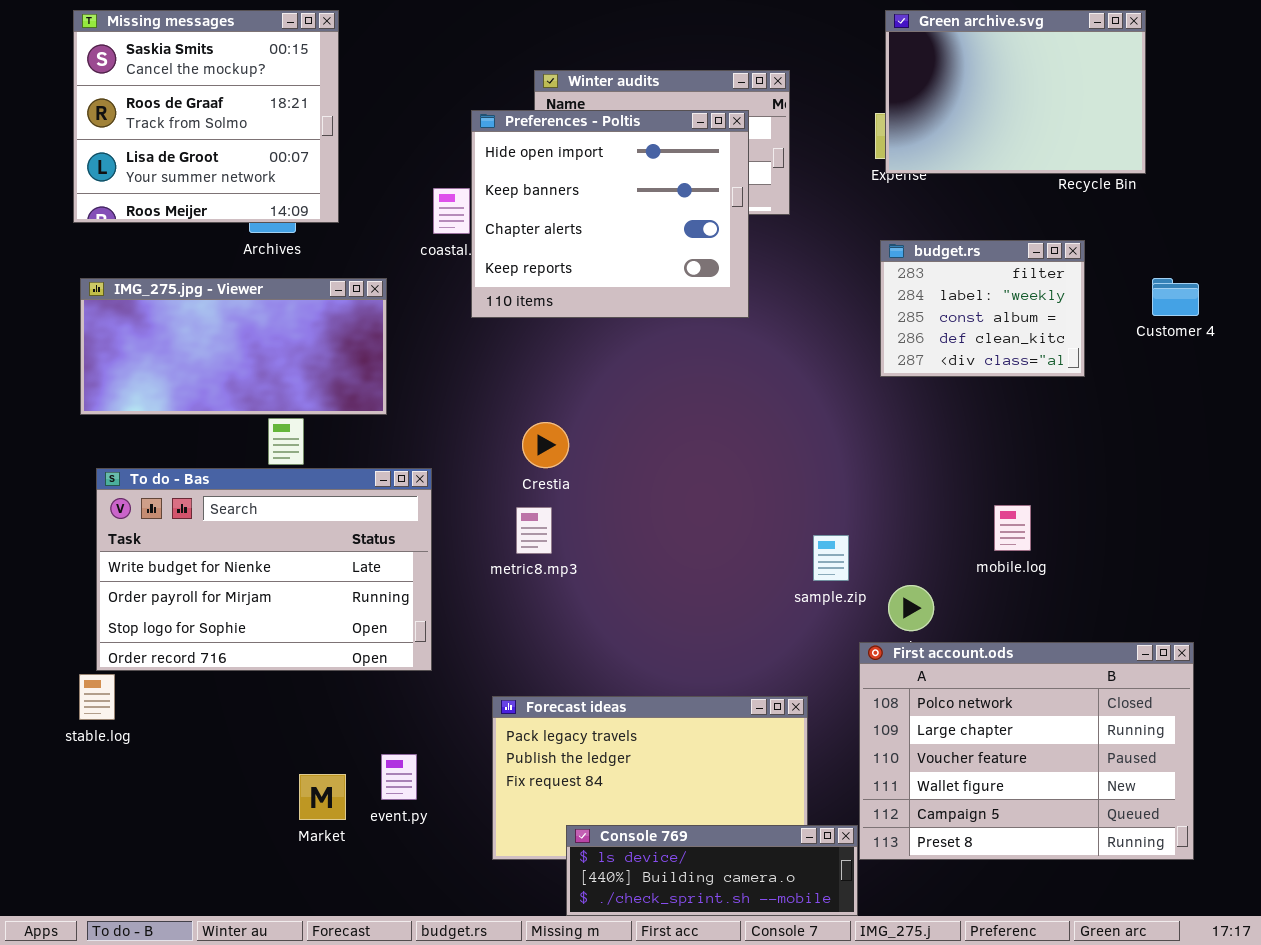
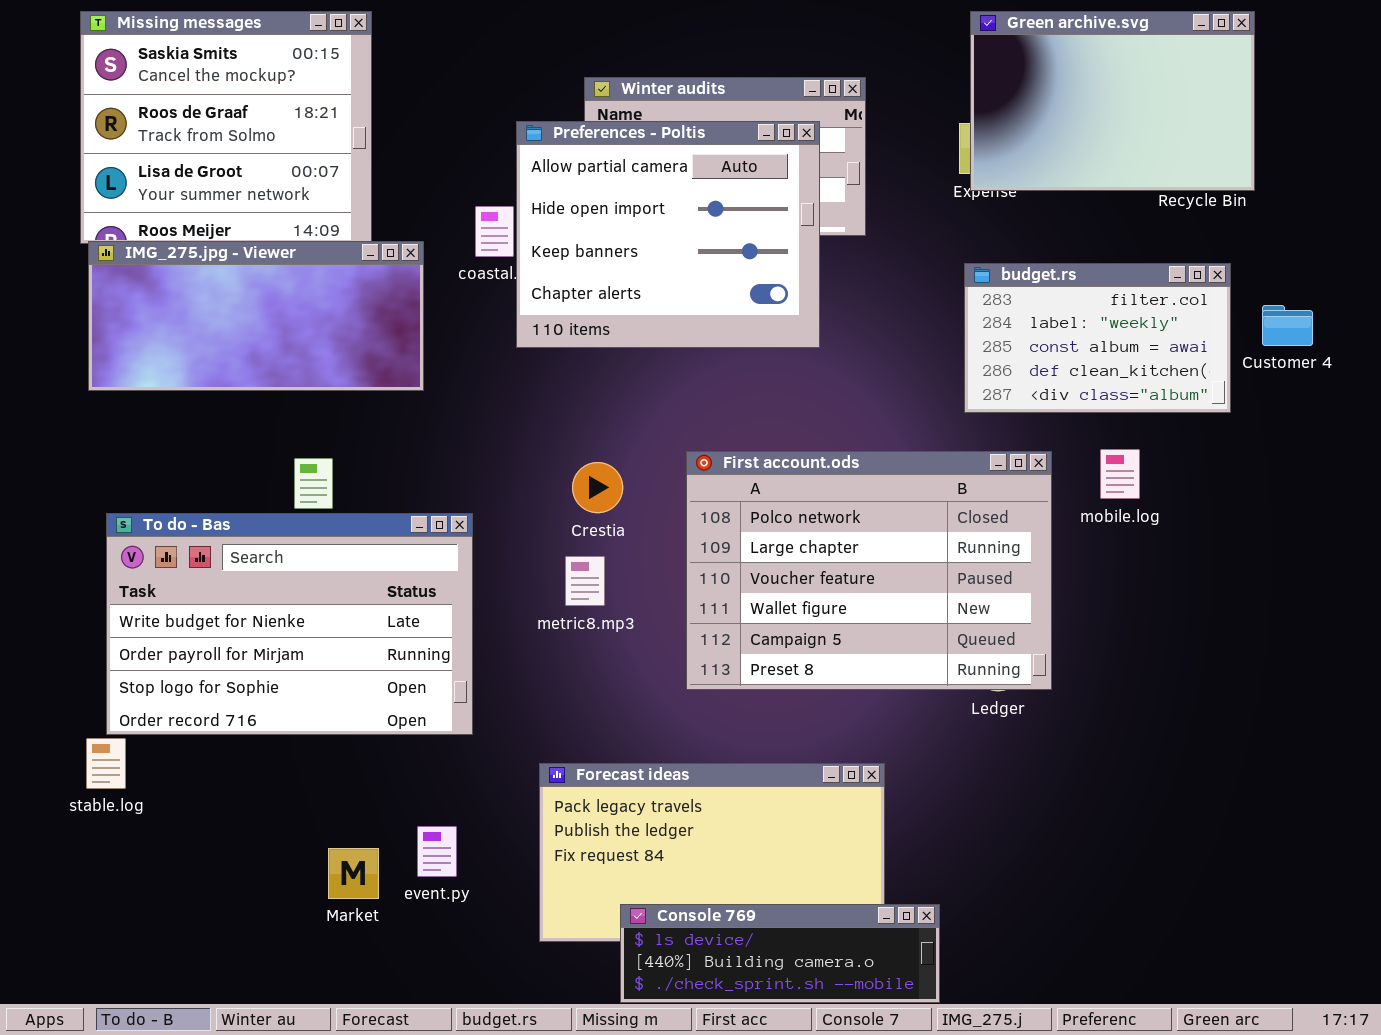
Preferences - Poltis: [471,110,749,318] -> [516,121,820,348], scrolled up 1 row
budget.rs: [880,240,1085,377] -> [964,263,1231,413], resized
IMG_275.jpg - Viewer: [80,278,387,415] -> [88,241,424,391], moved
mobile.log: [994,505,1031,551] -> [1100,449,1140,499], moved
First account.ods: [859,642,1194,860] -> [686,451,1052,690], moved

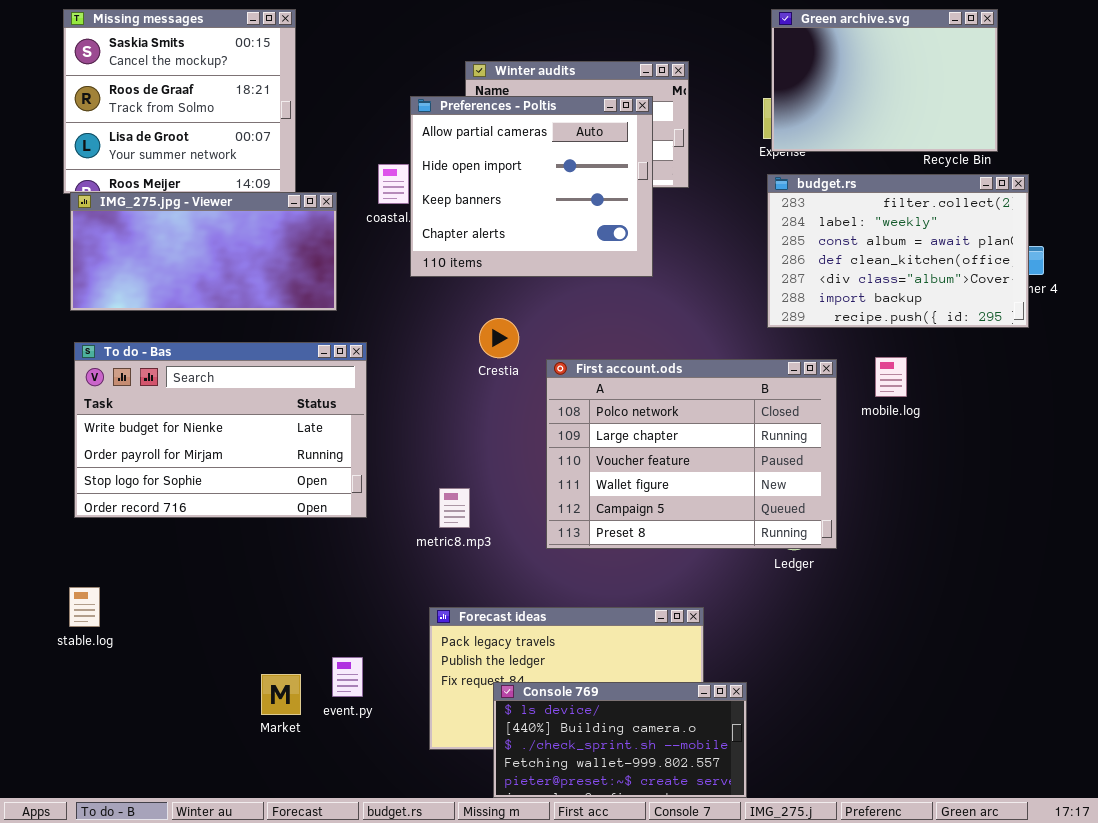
budget.rs: [964,263,1231,413] -> [767,174,1029,328], resized
Crestia: [572,462,623,513] -> [479,318,519,358], moved
To do - Bas: [106,513,473,735] -> [74,342,367,518], moved
metric8.mp3: [565,556,605,606] -> [439,488,470,528], moved
Console 769: [620,904,940,1003] -> [493,682,747,798], resized

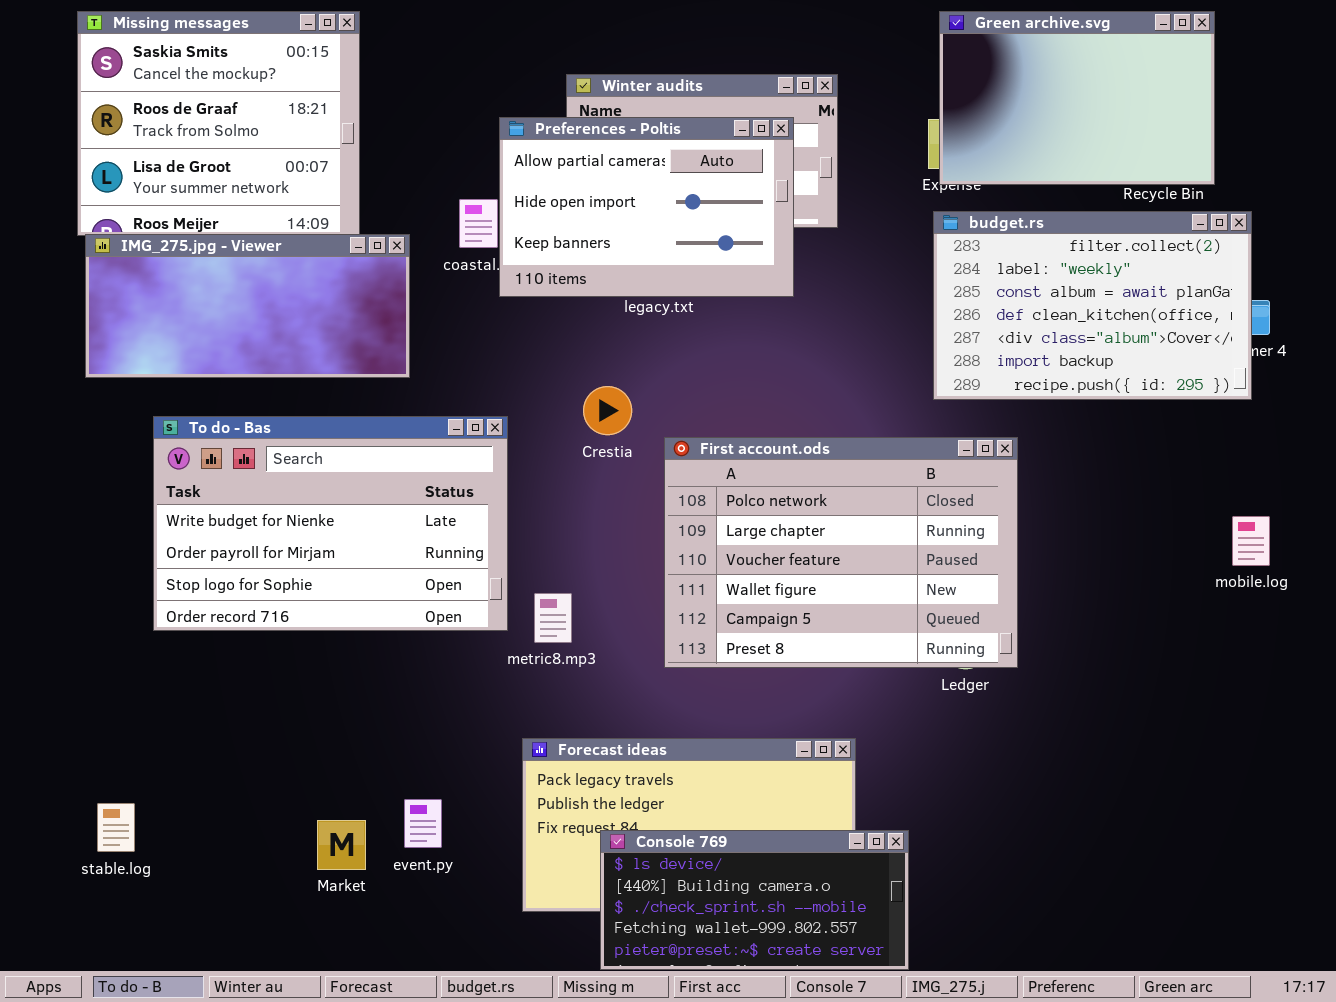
Preferences - Poltis: [410,96,653,277] -> [499,117,794,297], resized
To do - Bas: [74,342,367,518] -> [153,416,508,631], moved
mobile.log: [875,357,907,397] -> [1232,516,1270,566], moved
stable.log: [69,587,100,627] -> [97,803,135,852], moved

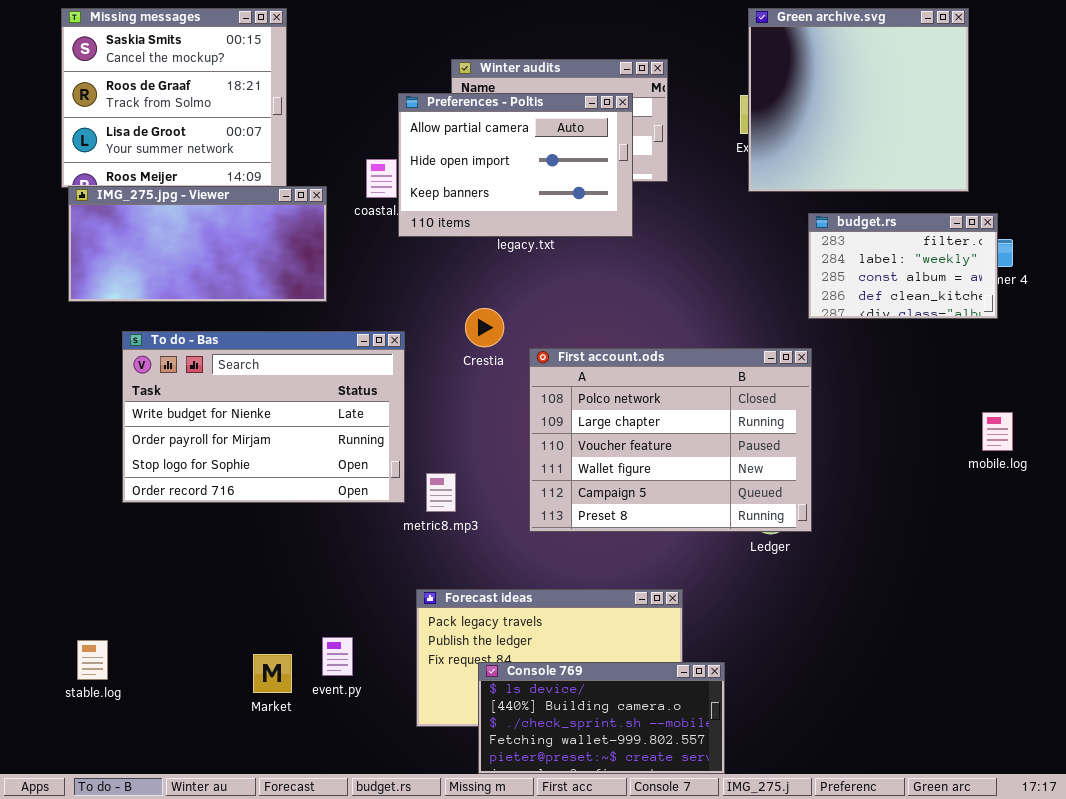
Green archive.svg: [939,11,1215,185] -> [748,8,969,192], resized
budget.rs: [933,211,1252,400] -> [808,213,998,319], resized

